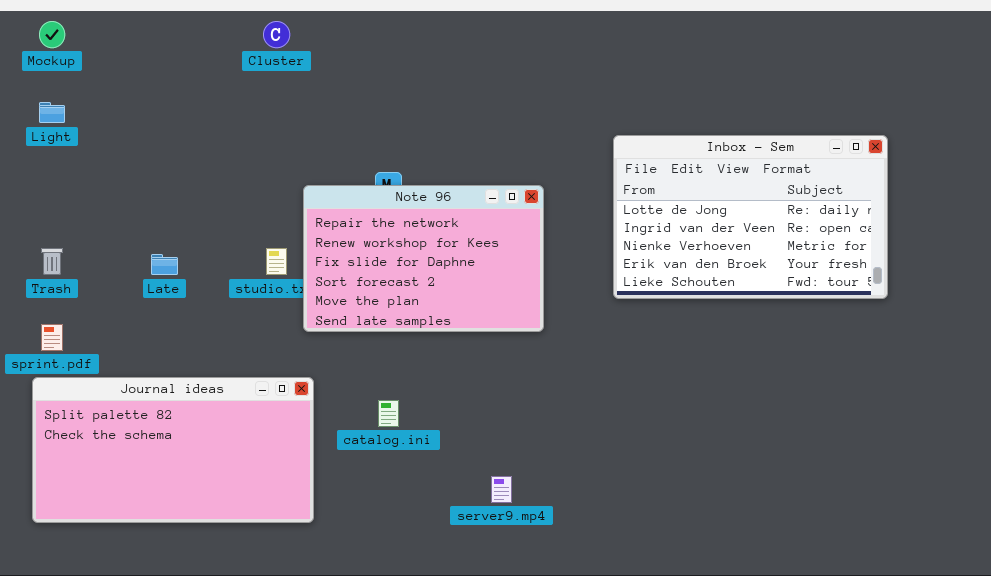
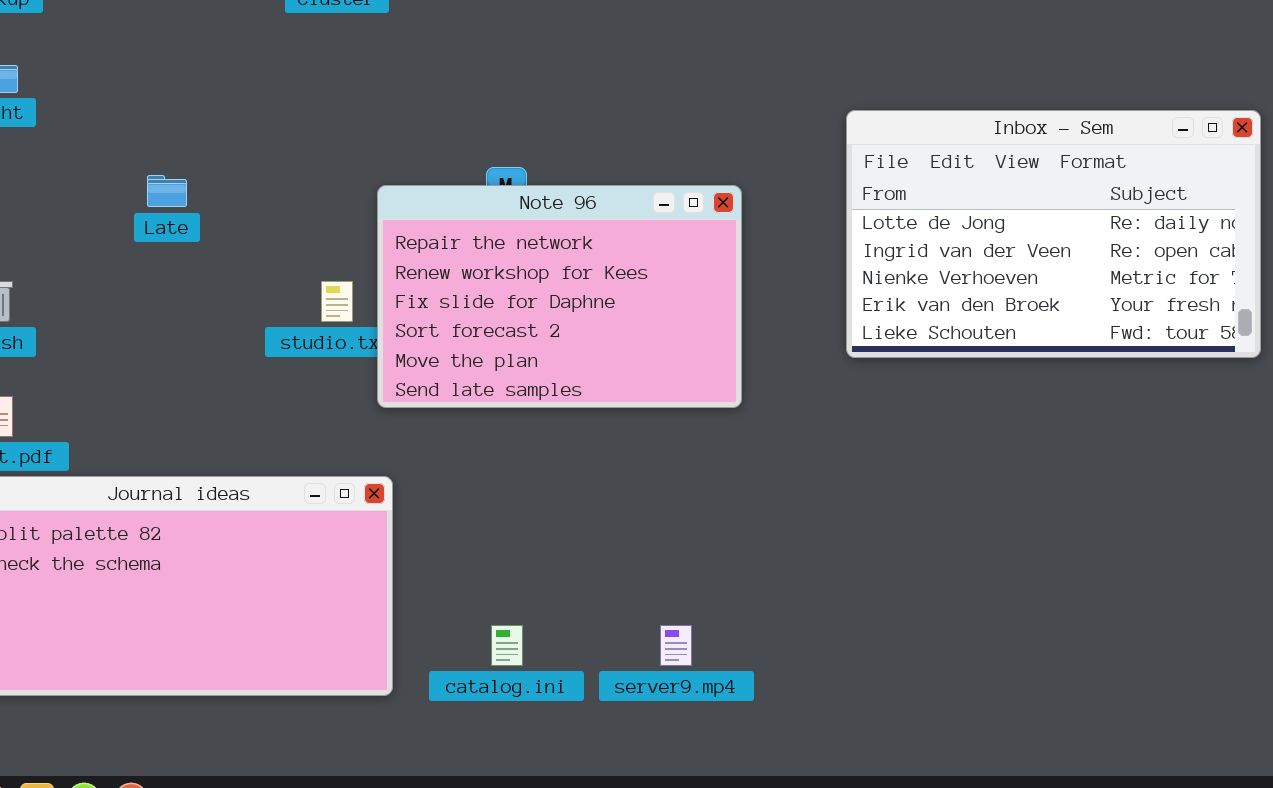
Late: [151,254,178,275] -> [147,175,187,207], moved
catalog.ini: [378,400,399,427] -> [491,625,523,666], moved

